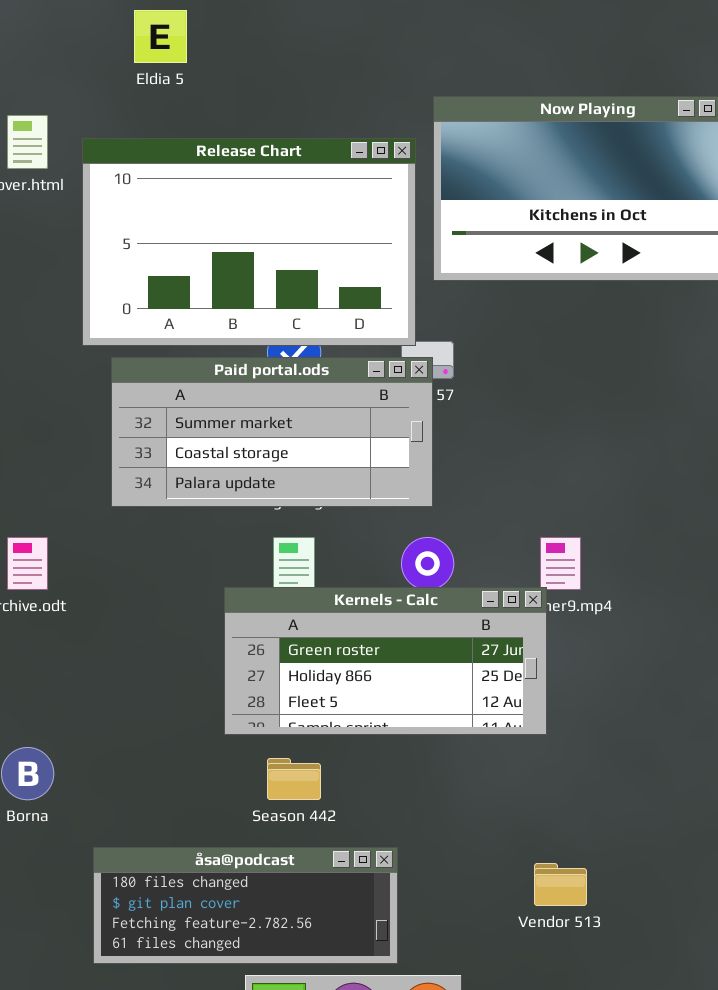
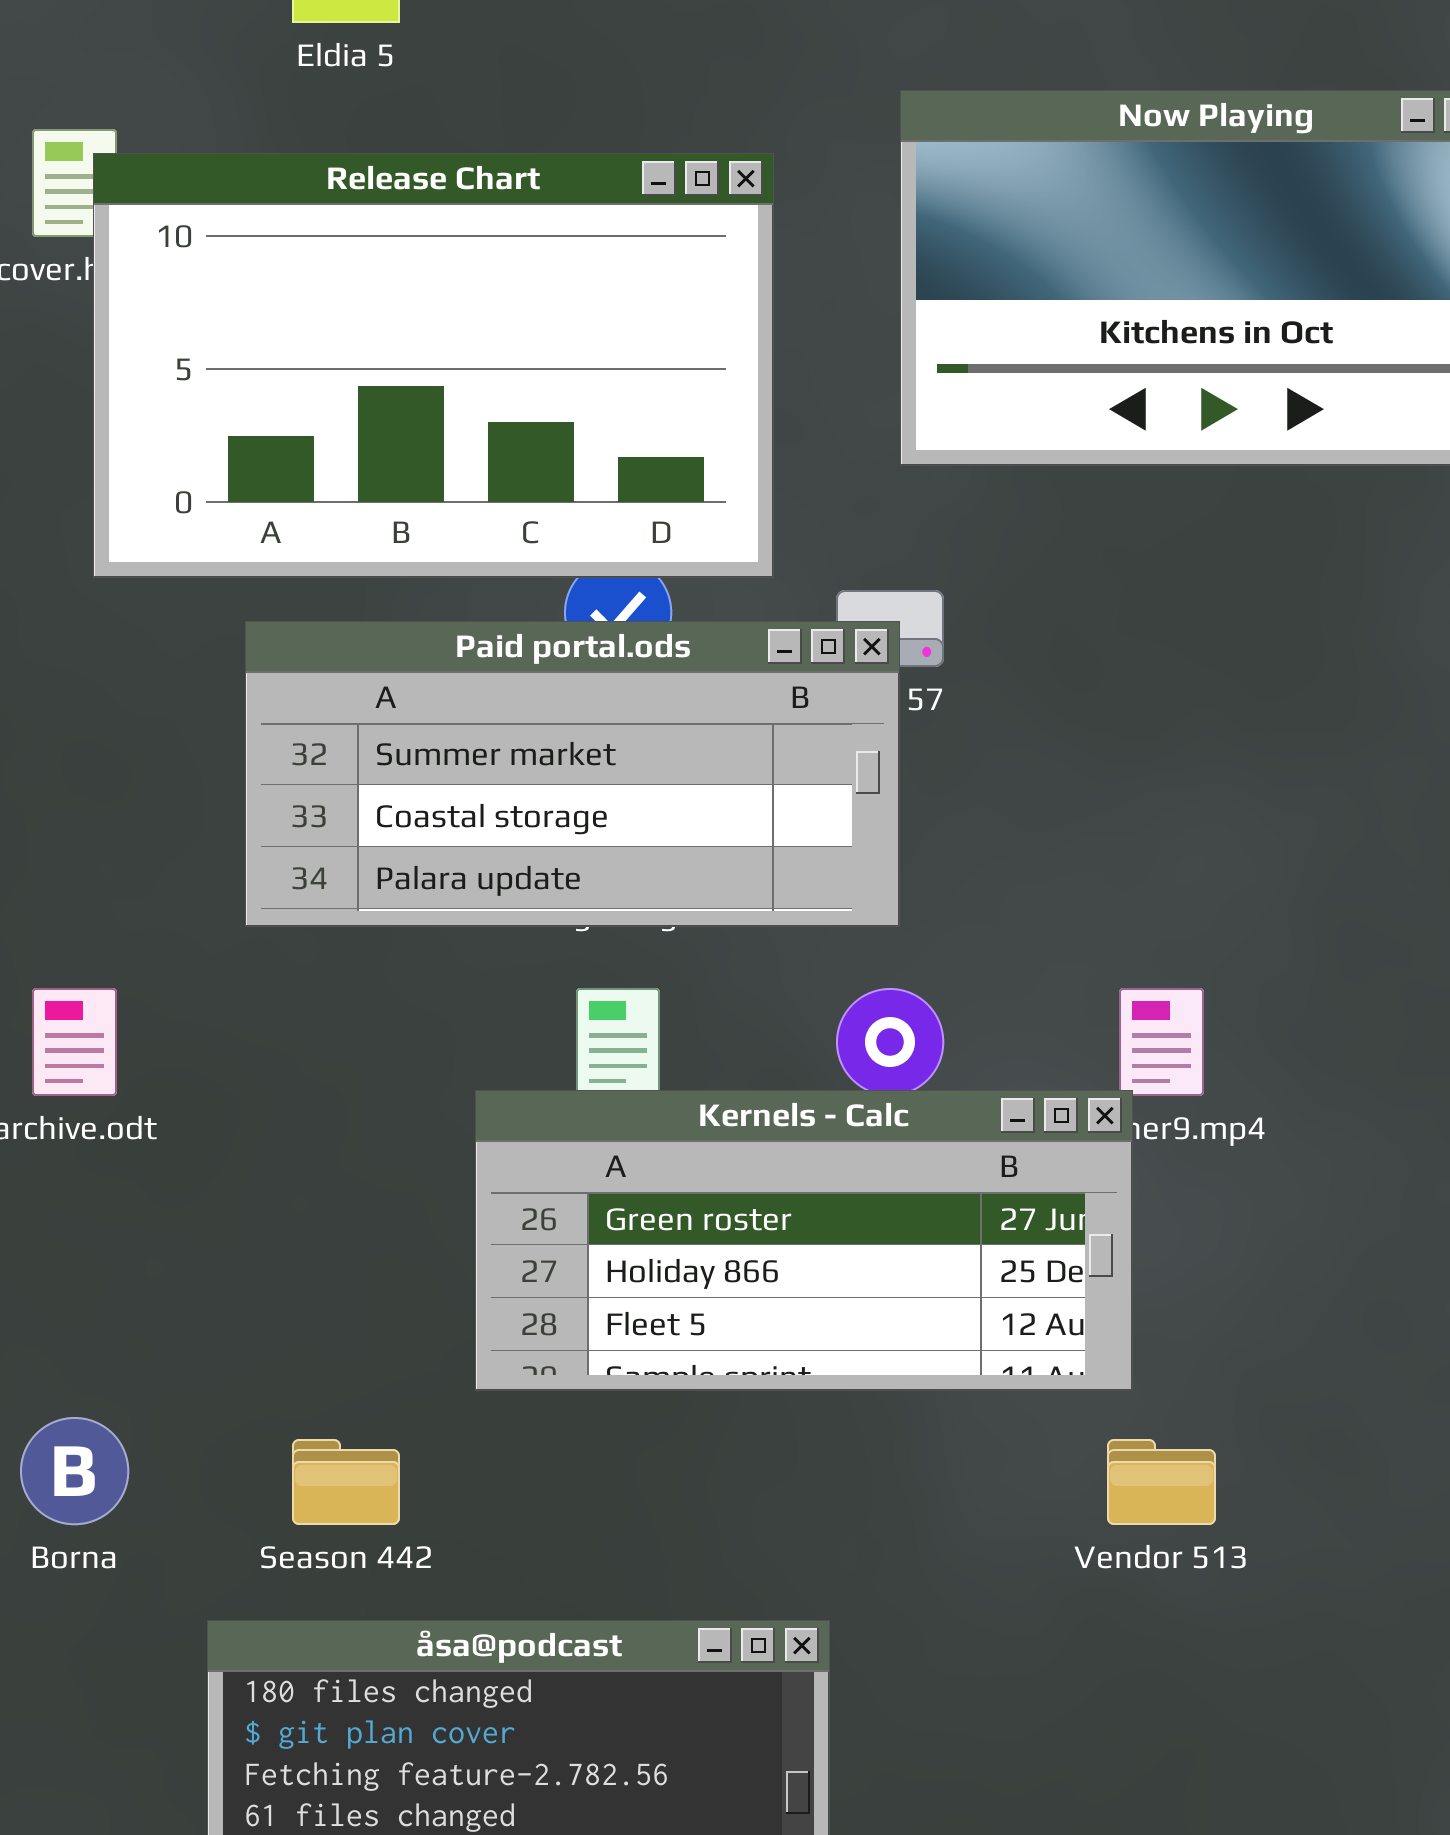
Release Chart: [82,138,416,346] -> [93,153,774,578], moved
Season 442: [267,758,321,800] -> [292,1439,400,1525], moved
Vendor 513: [534,863,587,906] -> [1107,1439,1216,1525], moved

